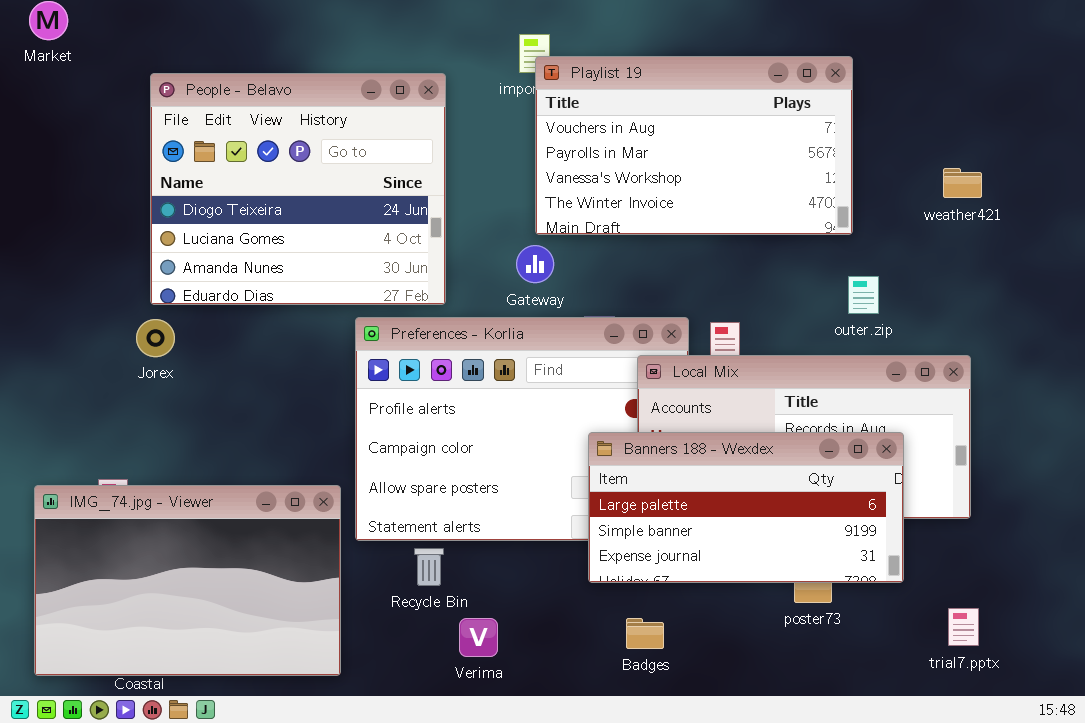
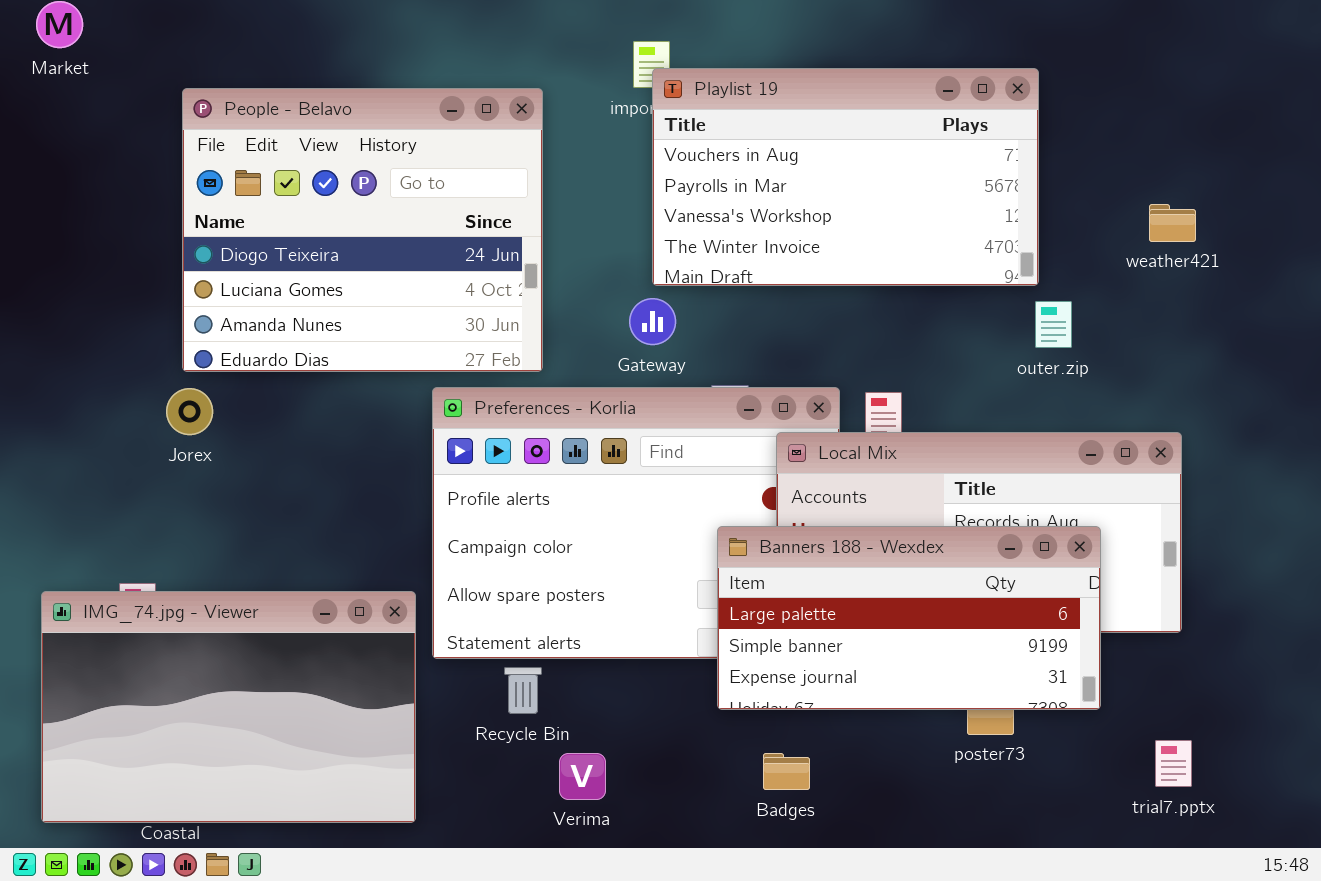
outer.zip: [848,276,879,314] -> [1035,301,1072,348], moved

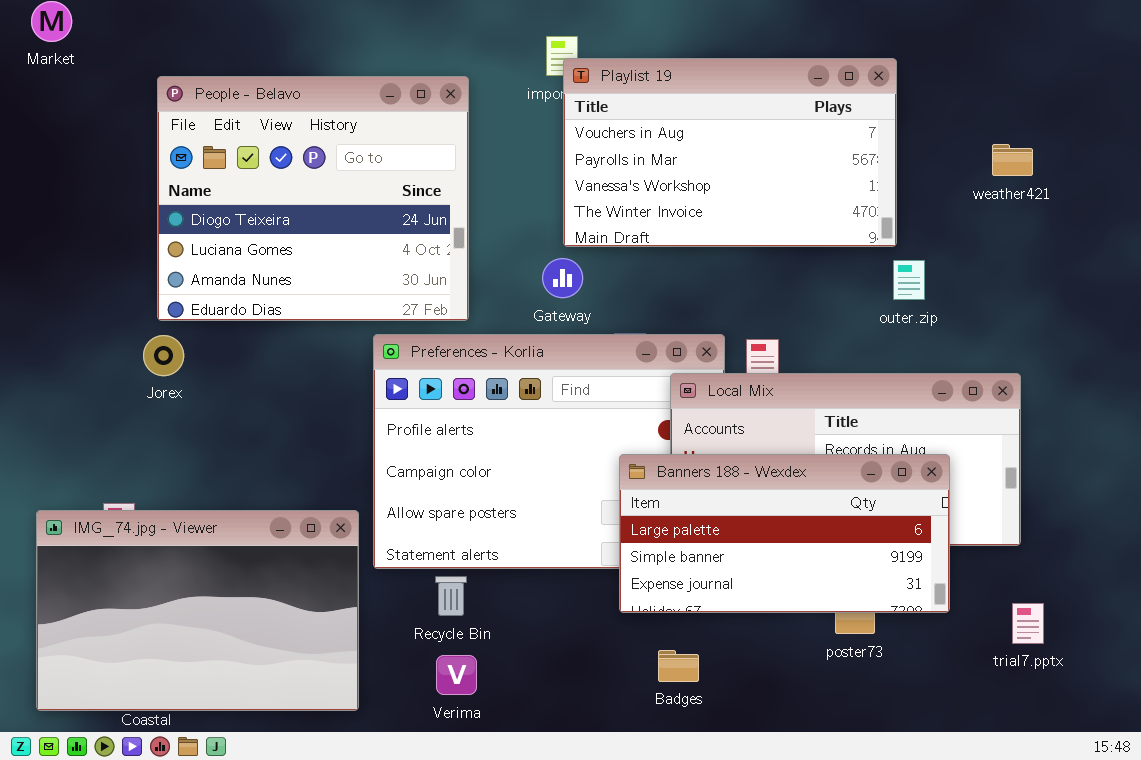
weather421: [1149,204,1196,242] -> [992,144,1033,176], moved
trial7.pptx: [1155,740,1192,787] -> [1012,603,1044,644], moved
Verima: [559,753,606,800] -> [436,655,477,695], moved

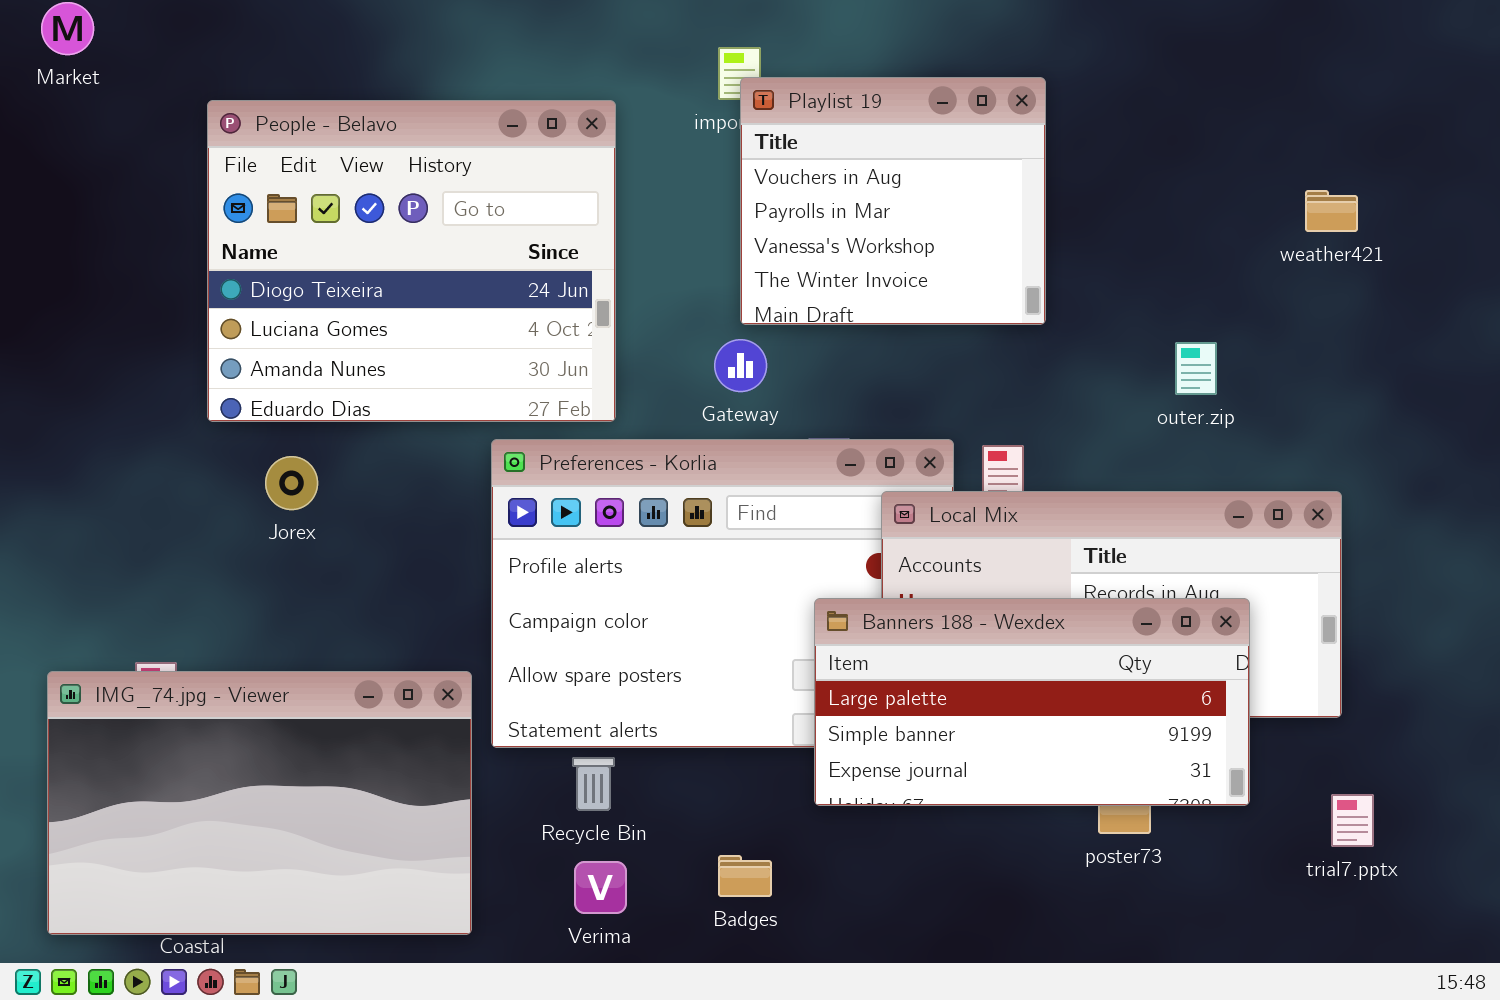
Playlist 19: [563,58,897,247] -> [740,77,1046,325], resized
Jorex: [143,335,184,376] -> [265,456,318,510], moved
Badges: [658,650,699,682] -> [718,855,772,897], moved

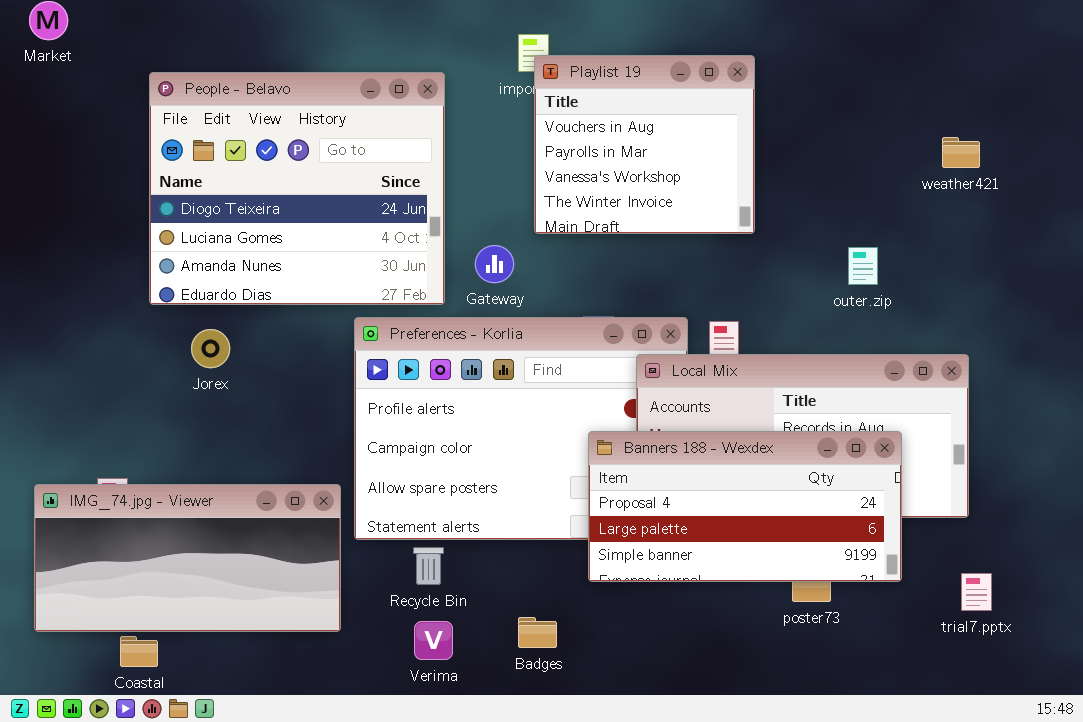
Gateway: [714,339,767,392] -> [475,245,514,283], moved
Banners 188 - Wexdex: [814,598,1250,806] -> [588,431,902,582], scrolled up 1 row
IMG_74.jpg - Viewer: [47,671,472,935] -> [34,484,341,632], resized

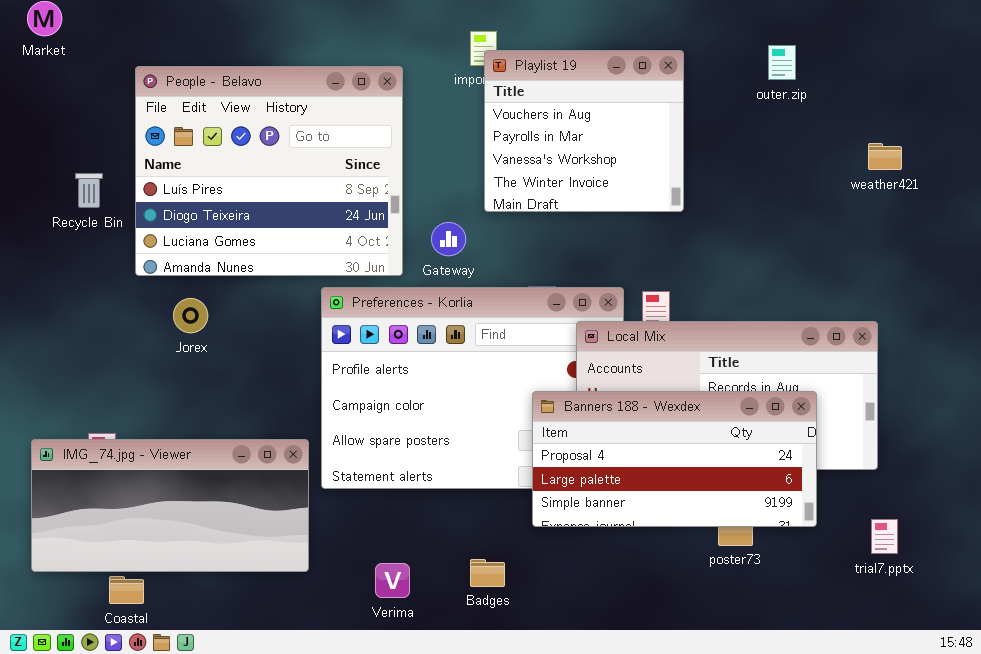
People - Belavo: [149,72,445,305] -> [135,66,403,276], scrolled up 1 row
weather421: [942,137,980,168] -> [868,143,902,170], moved
outer.zip: [848,247,878,285] -> [768,45,796,80], moved
Recycle Bin: [413,547,444,585] -> [75,173,103,208], moved

